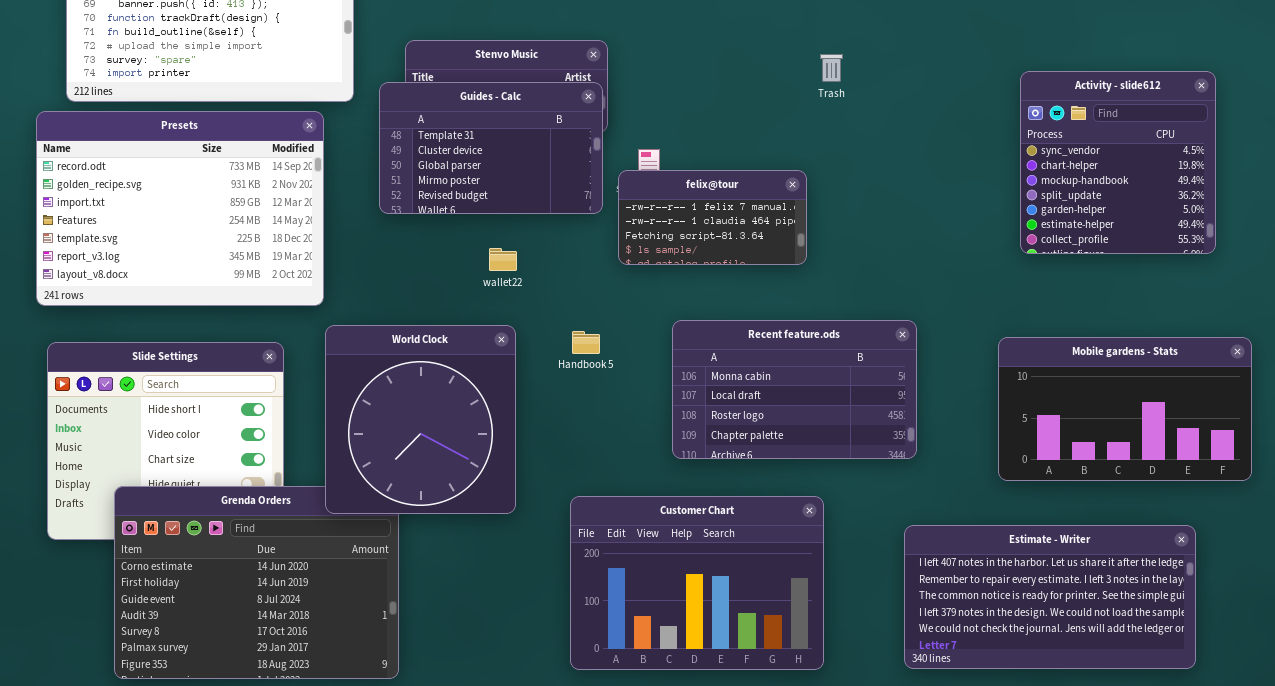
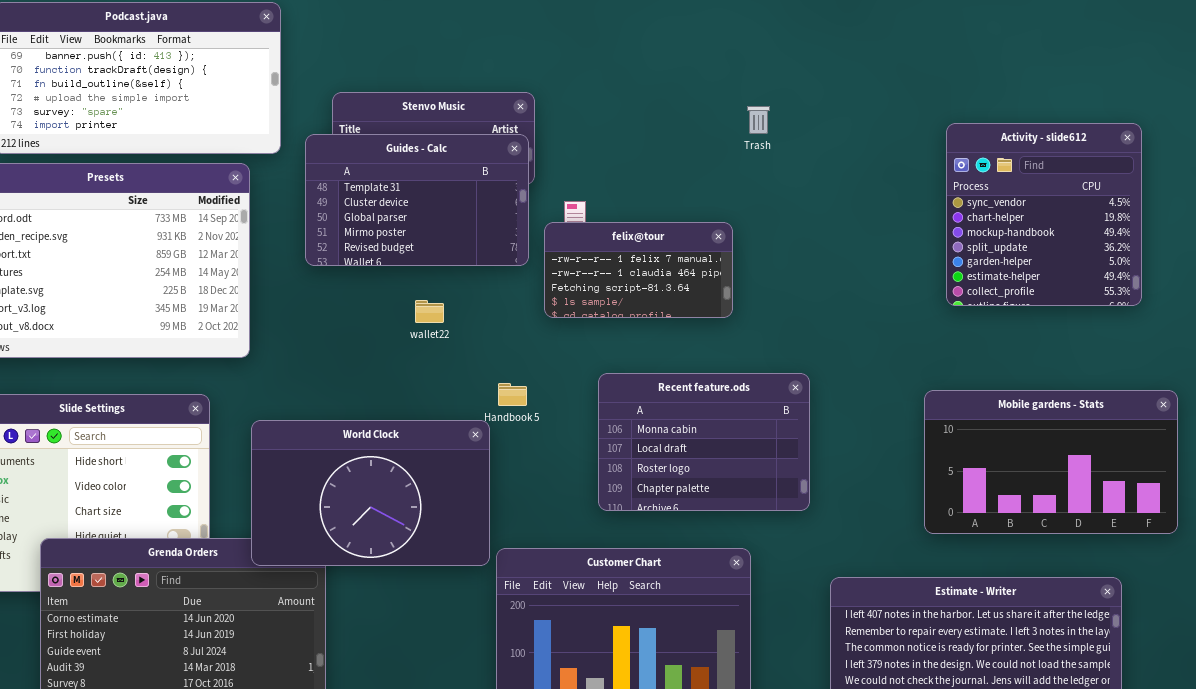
Recent feature.ods: [672,320,917,459] -> [598,373,810,511], resized
World Clock: [325,325,516,514] -> [251,420,490,566], resized

